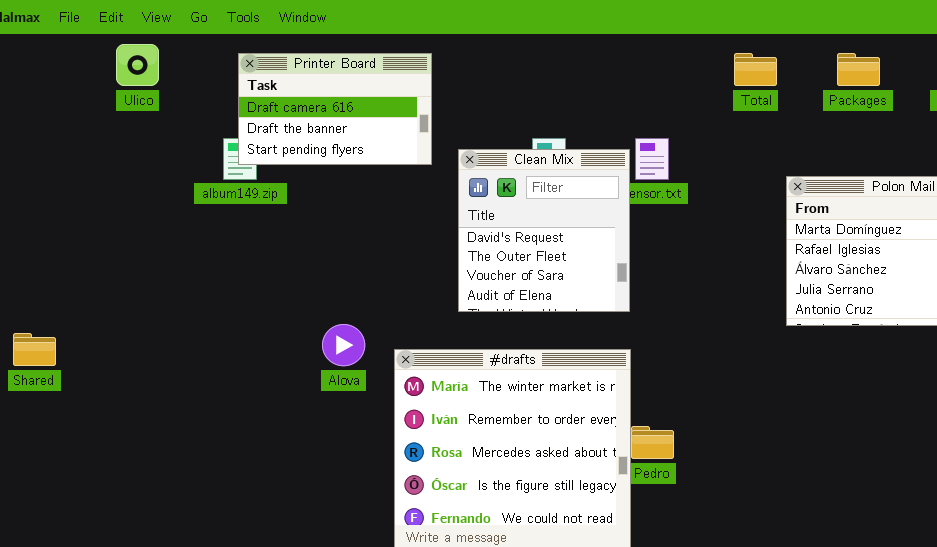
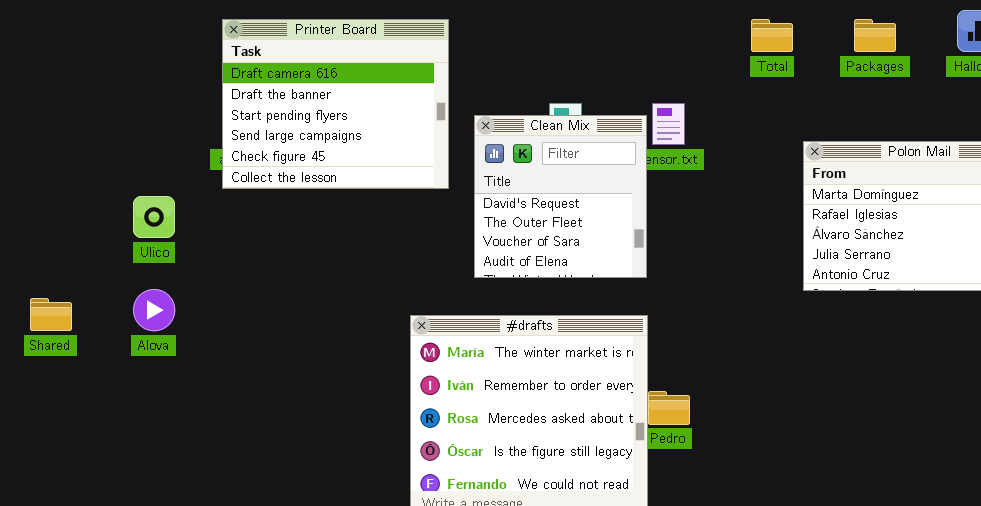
Ulico: [116,44,159,86] -> [133,196,175,238], moved
Printer Board: [238,53,432,165] -> [222,19,449,189], resized
Alova: [322,324,365,366] -> [133,289,175,331], moved

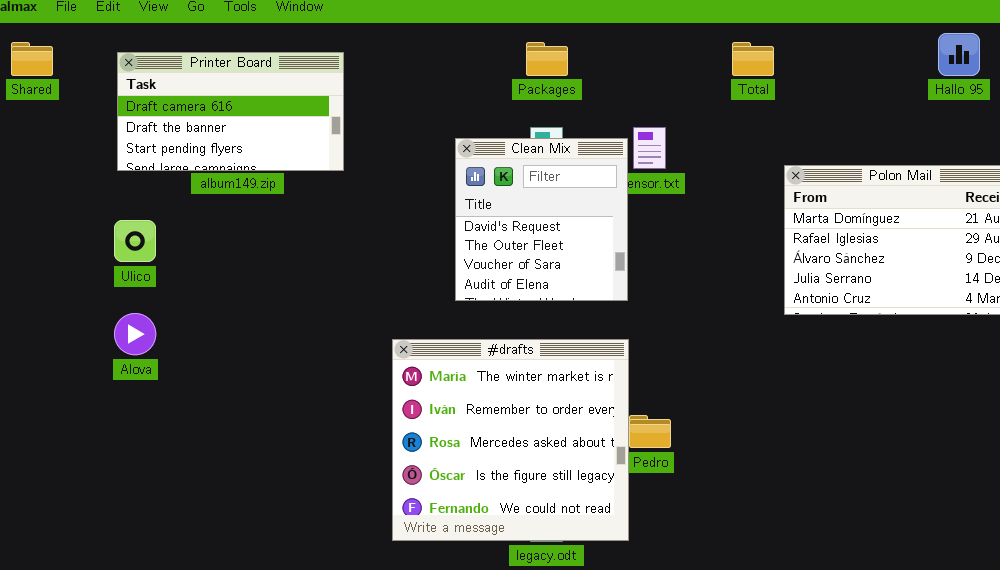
Printer Board: [222,19,449,189] -> [117,52,344,171], moved, resized
Packages: [854,19,896,52] -> [526,42,568,76], moved
Shared: [30,298,72,331] -> [11,42,53,76], moved

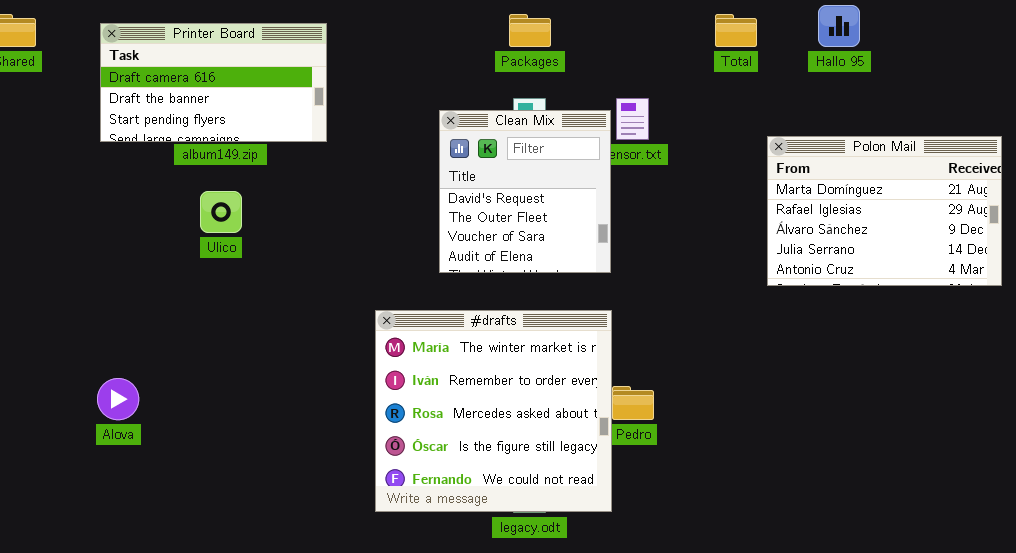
Hallo 95: [938,33,980,76] -> [818,5,860,47], moved
Ulico: [114,220,156,262] -> [200,191,242,233], moved
Alova: [114,313,156,355] -> [97,378,139,420], moved

